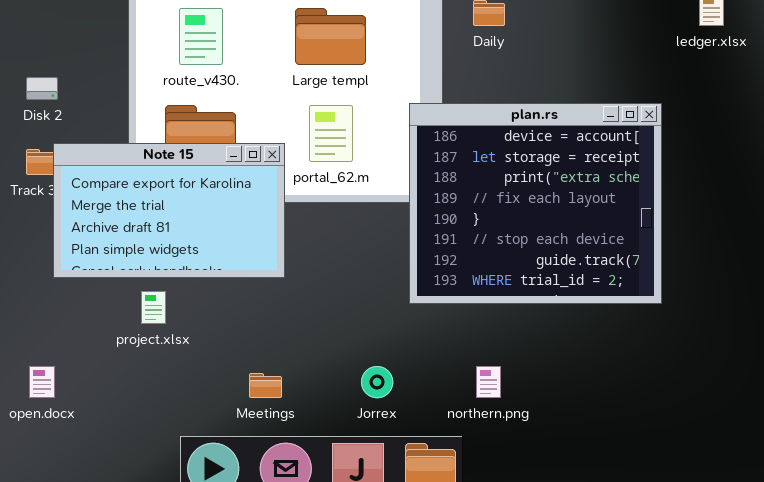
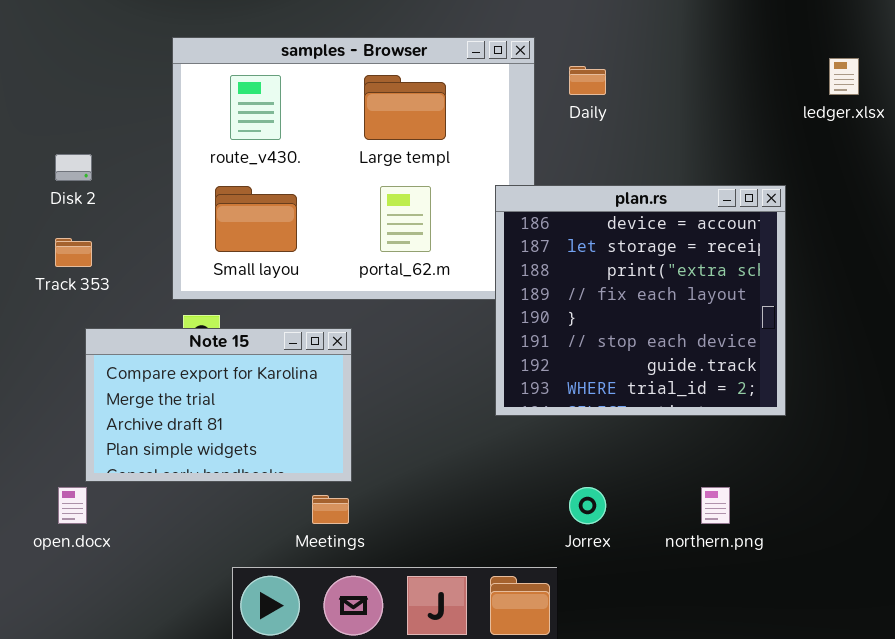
Note 15: [53,143,285,278] -> [85,328,352,482], moved
Jorrex: [361,366,393,398] -> [569,487,606,524], moved
northern.png: [476,366,501,398] -> [701,487,730,524], moved

